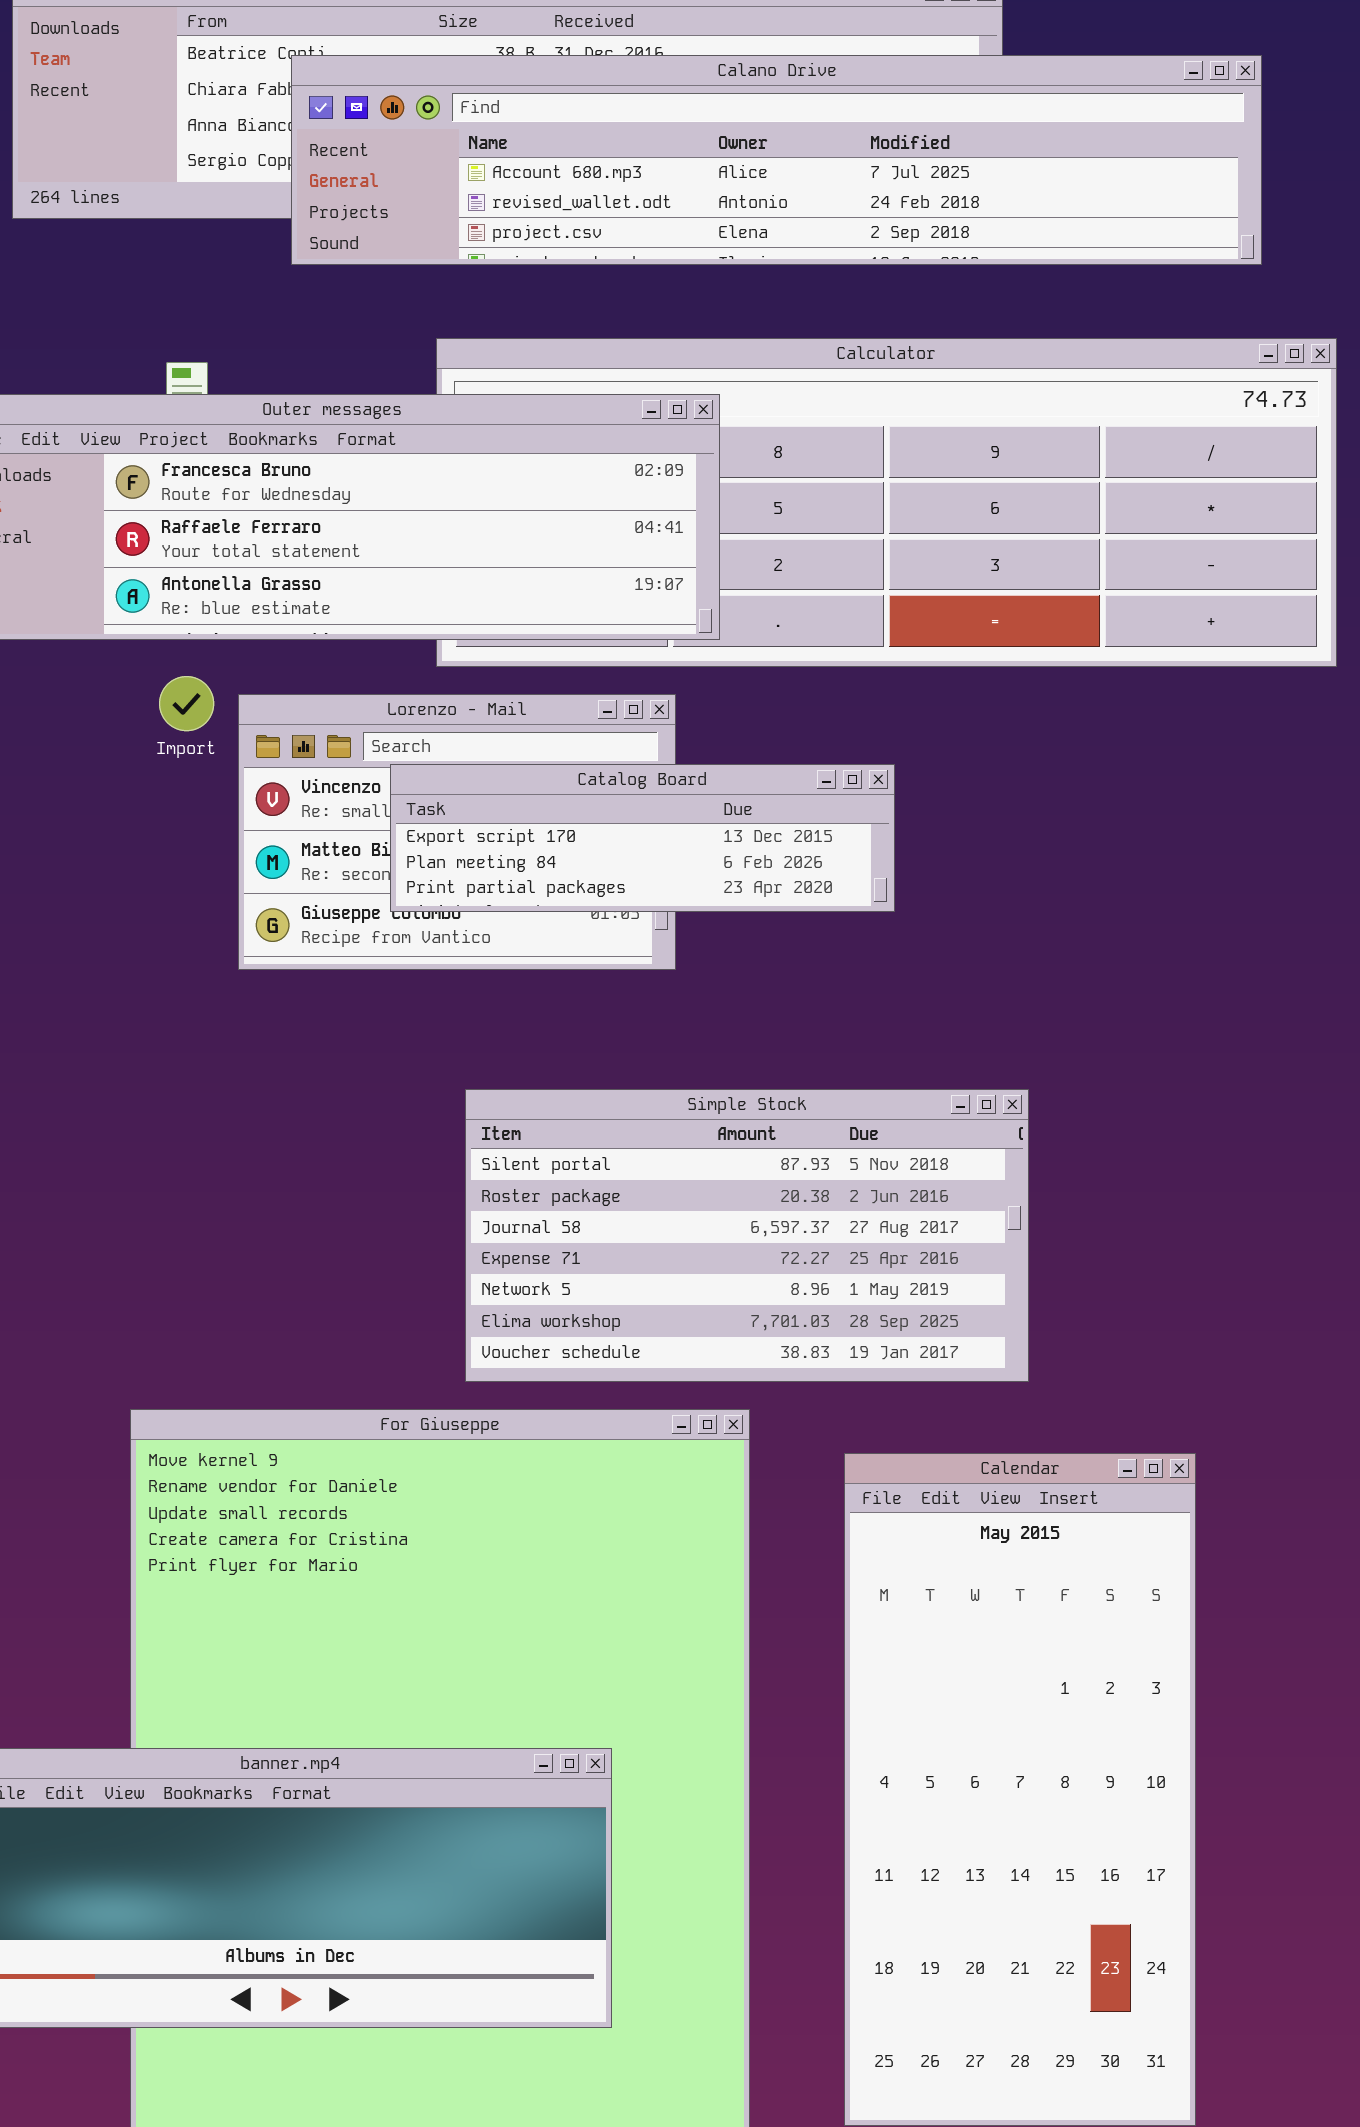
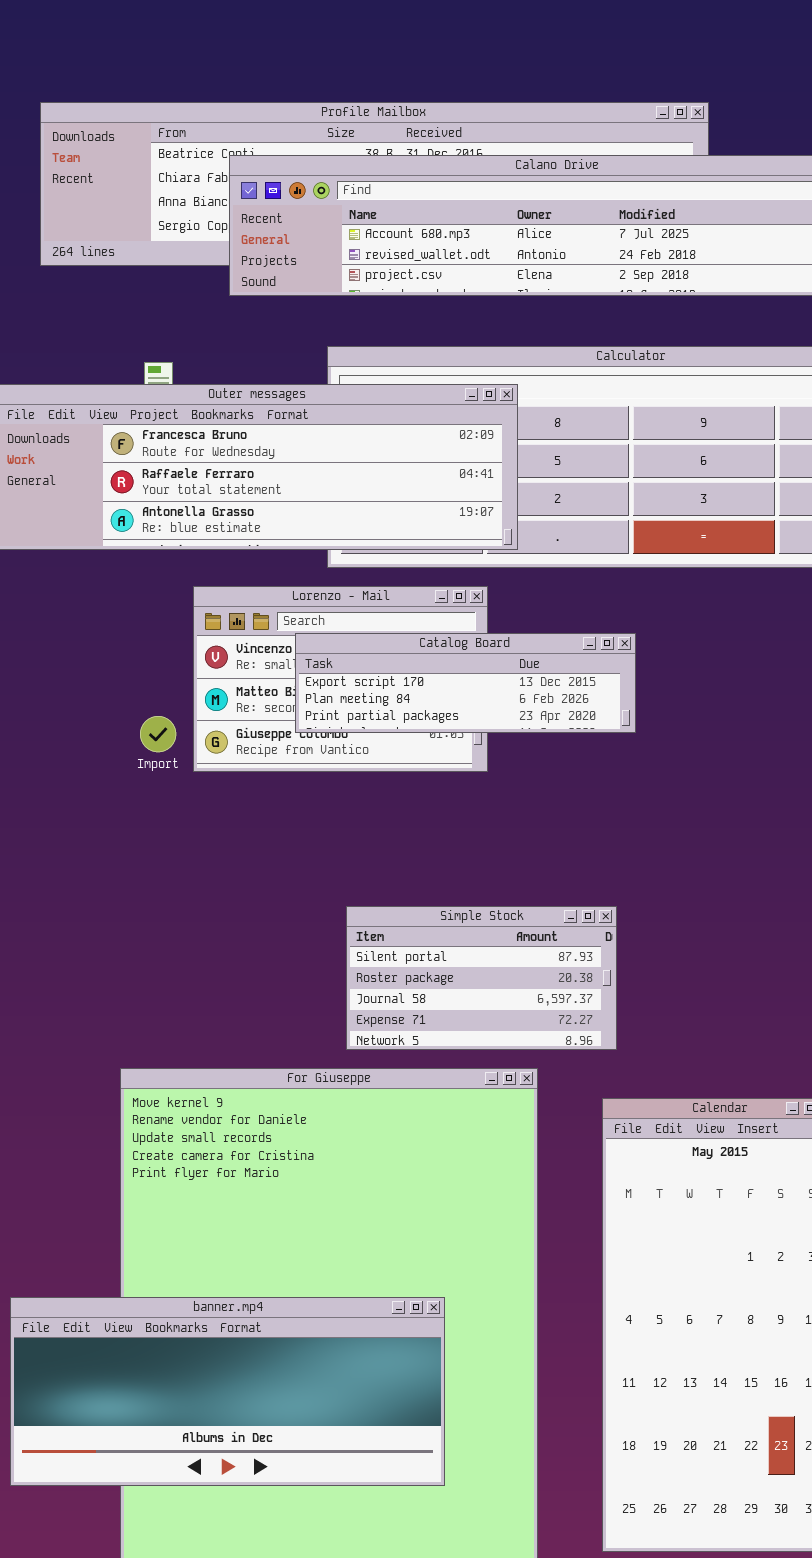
Import: [159,676,214,731] -> [140,716,176,752], moved
Simple Stock: [465,1089,1029,1382] -> [346,906,617,1050], resized

